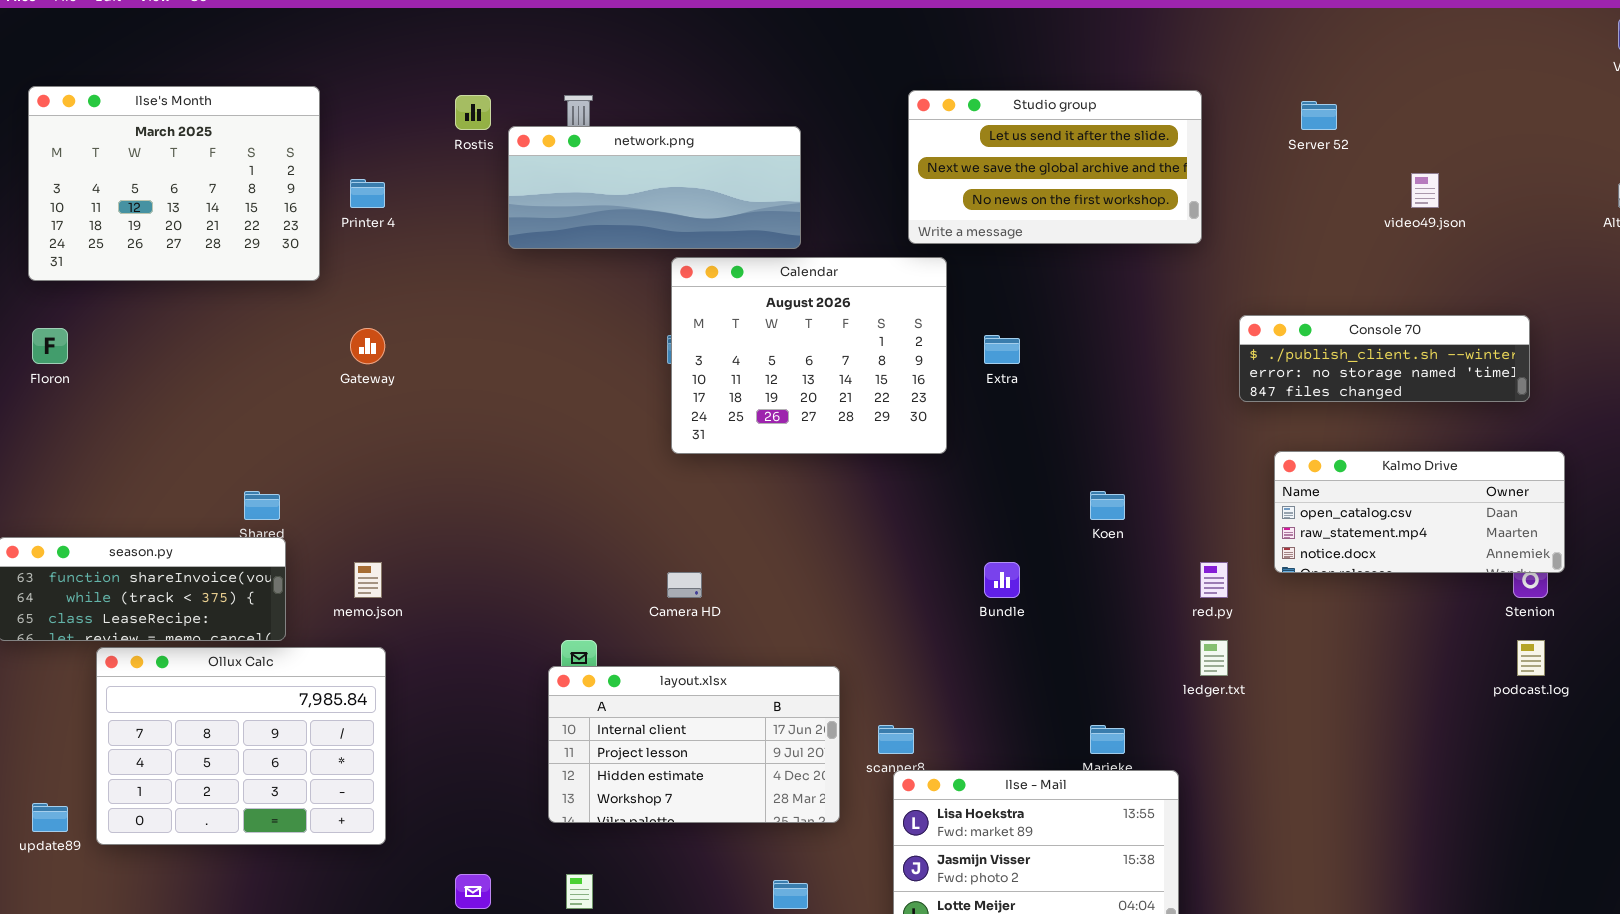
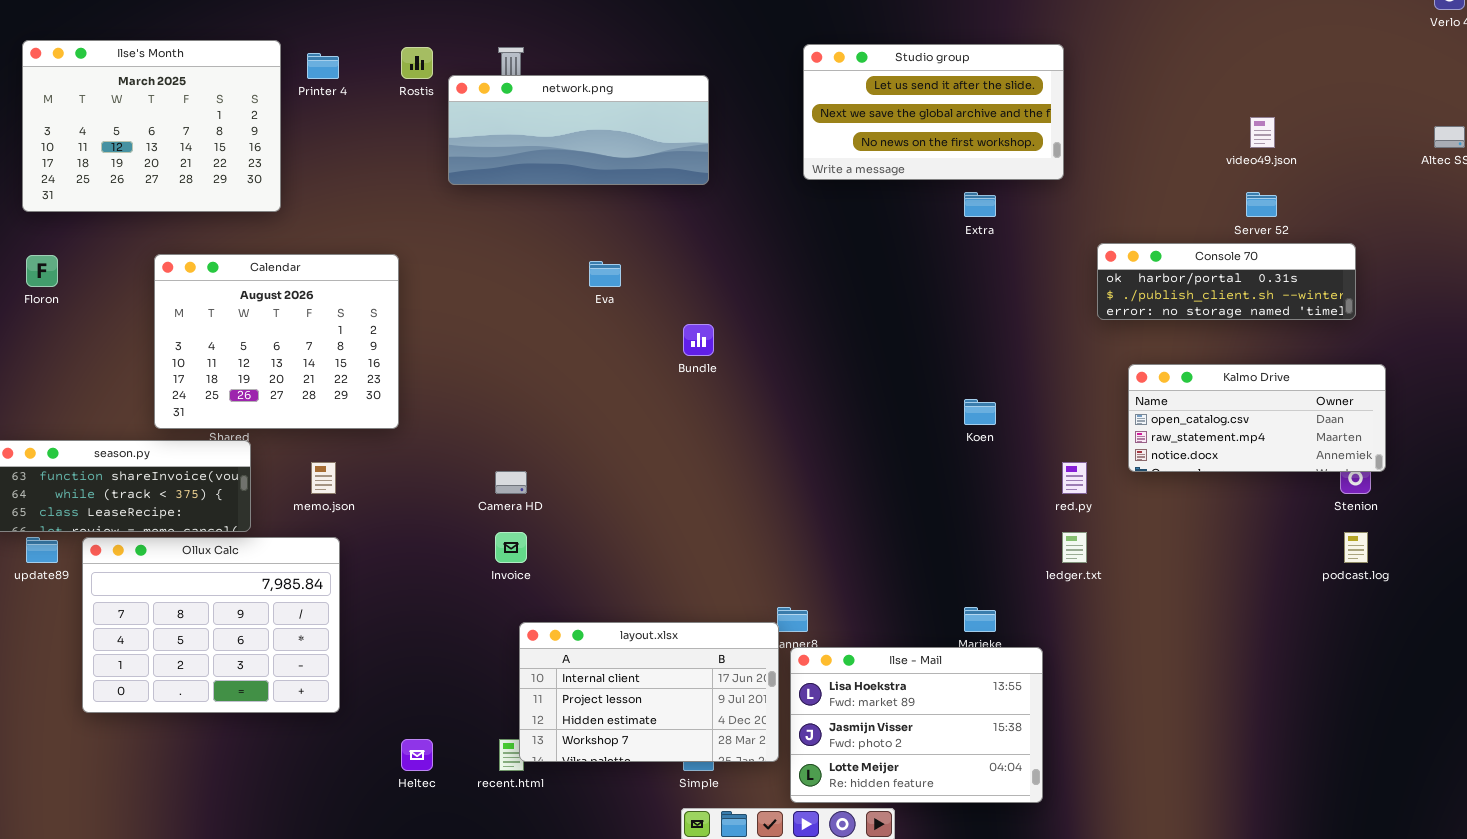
Server 52: [1301,101,1337,130] -> [1246,192,1277,217], moved
Printer 4: [350,179,385,208] -> [307,53,339,79], moved
Calendar: [671,257,947,454] -> [154,254,399,429], moved
Console 70: [1239,315,1530,402] -> [1097,243,1356,320], scrolled up 1 row
Extra: [984,335,1020,364] -> [964,192,996,217], moved
Bundle: [984,562,1020,598] -> [683,324,714,356], moved
Camera HD: [667,572,702,598] -> [495,471,527,494], moved
layout.xlsx: [548,666,840,823] -> [519,622,779,762], moved
update89: [32,803,68,832] -> [26,537,58,563], moved

